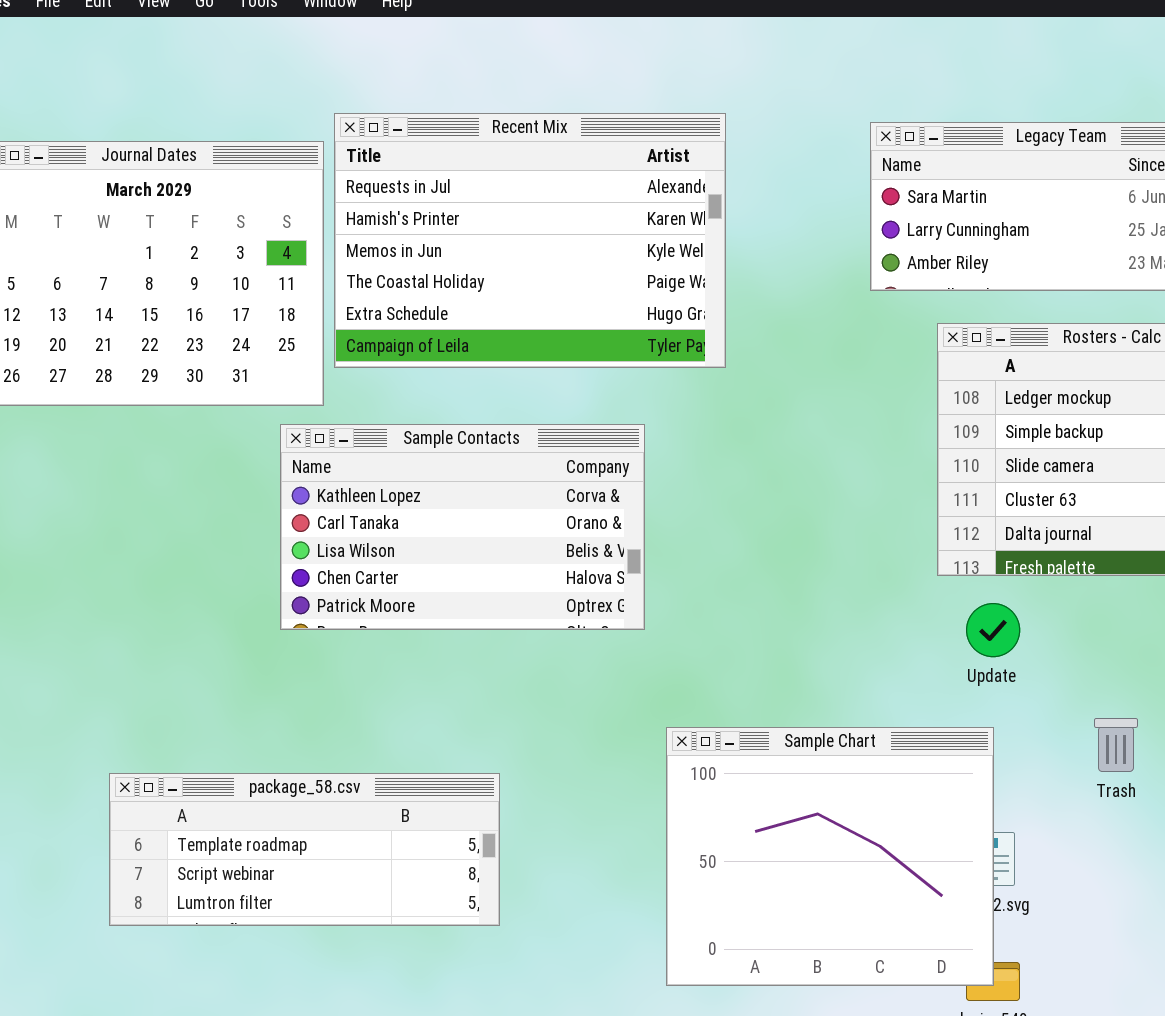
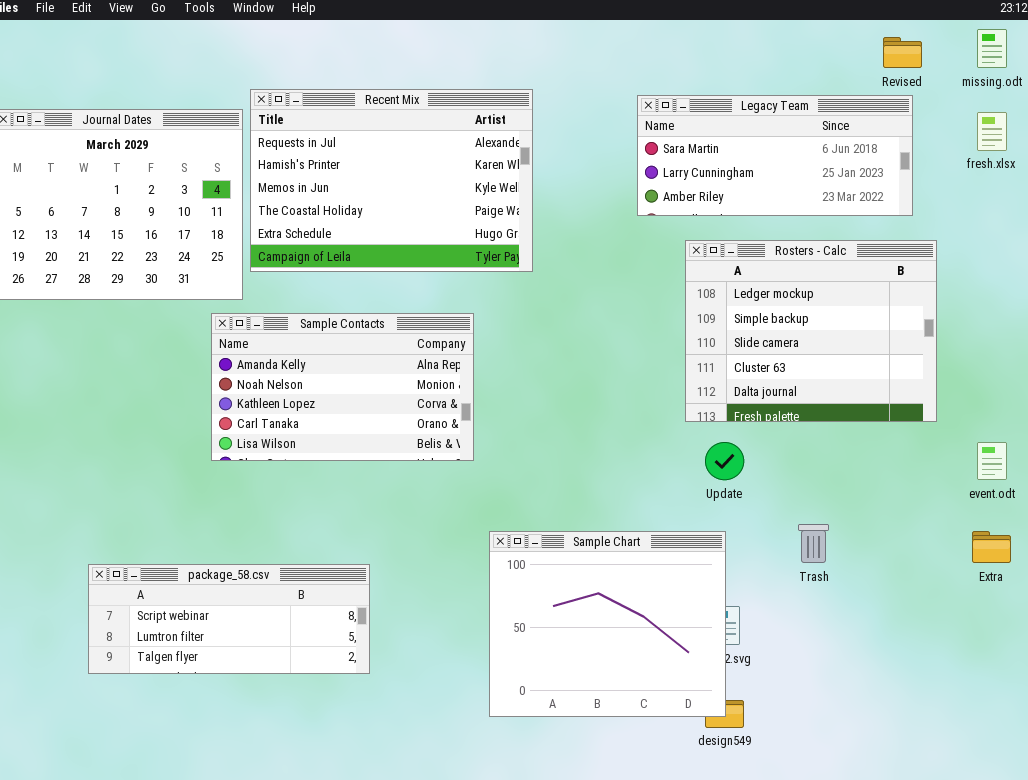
Sample Contacts: [280,424,645,630] -> [211,313,474,461], scrolled up 2 rows
package_58.csv: [109,773,500,926] -> [88,564,370,674], scrolled down 1 row

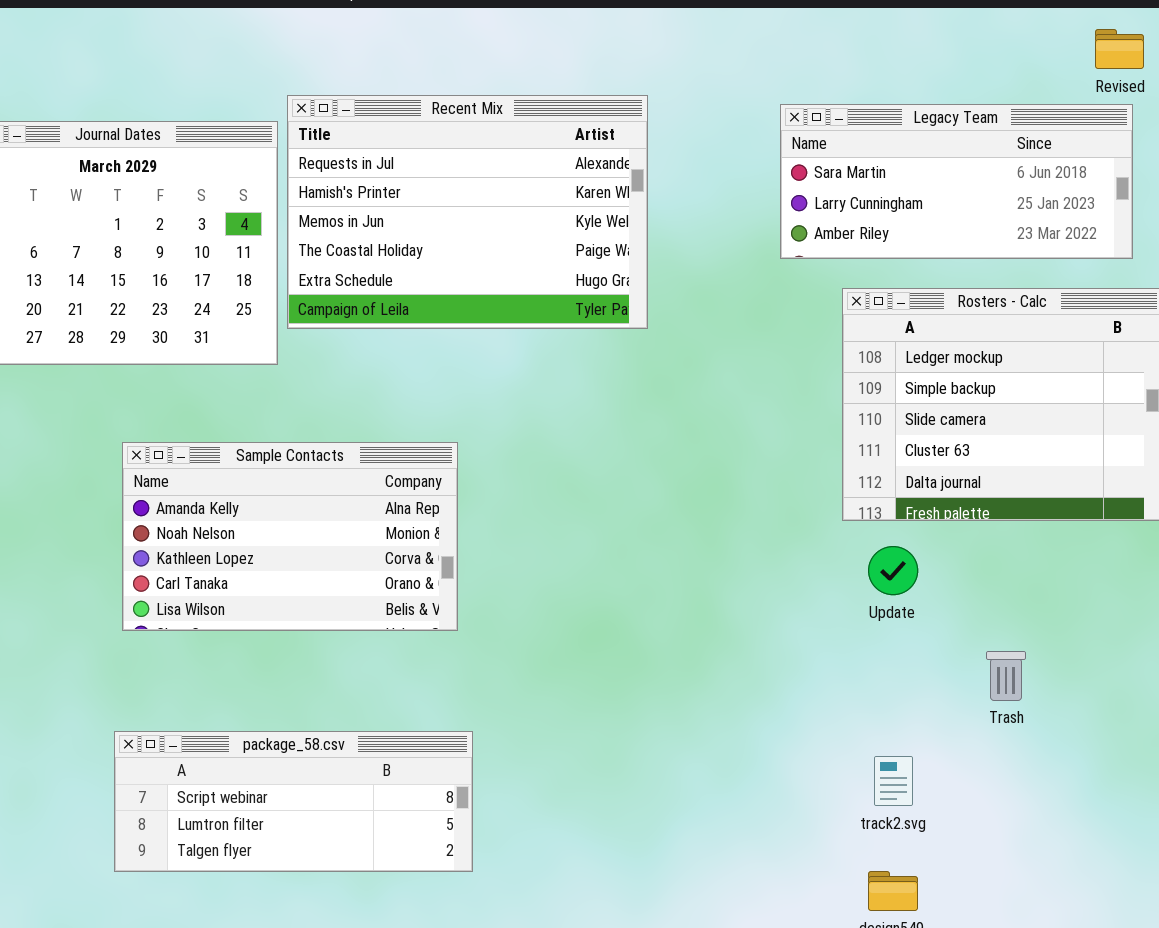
Sample Contacts: [211,313,474,461] -> [122,442,458,631], moved
Sample Chart: [489,531,726,717] -> none, closed
package_58.csv: [88,564,370,674] -> [114,731,473,872], moved

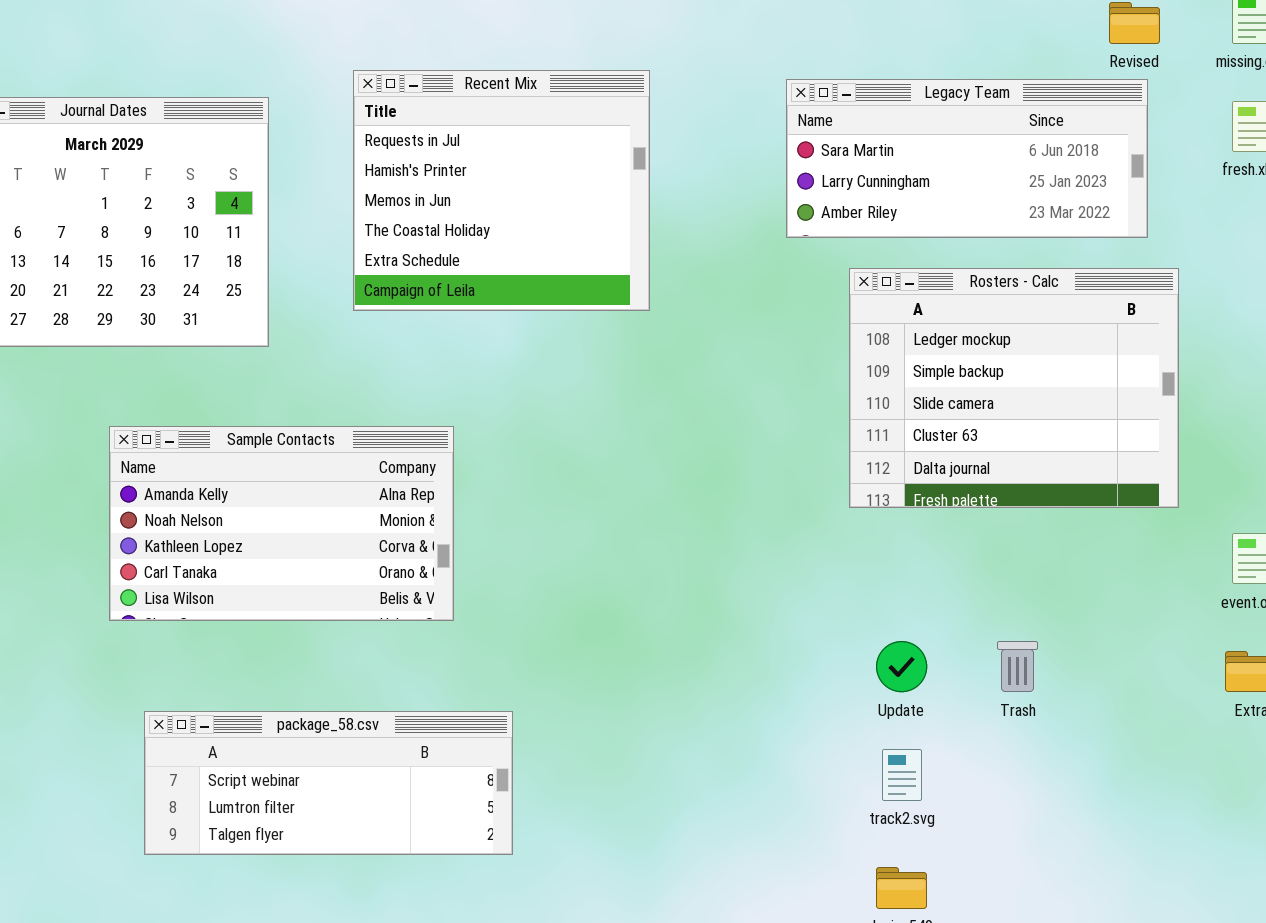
Recent Mix: [287,95,648,329] -> [353,70,650,311], resized
Update: [868,546,918,595] -> [876,641,927,692], moved
package_58.csv: [114,731,473,872] -> [144,711,513,855], moved

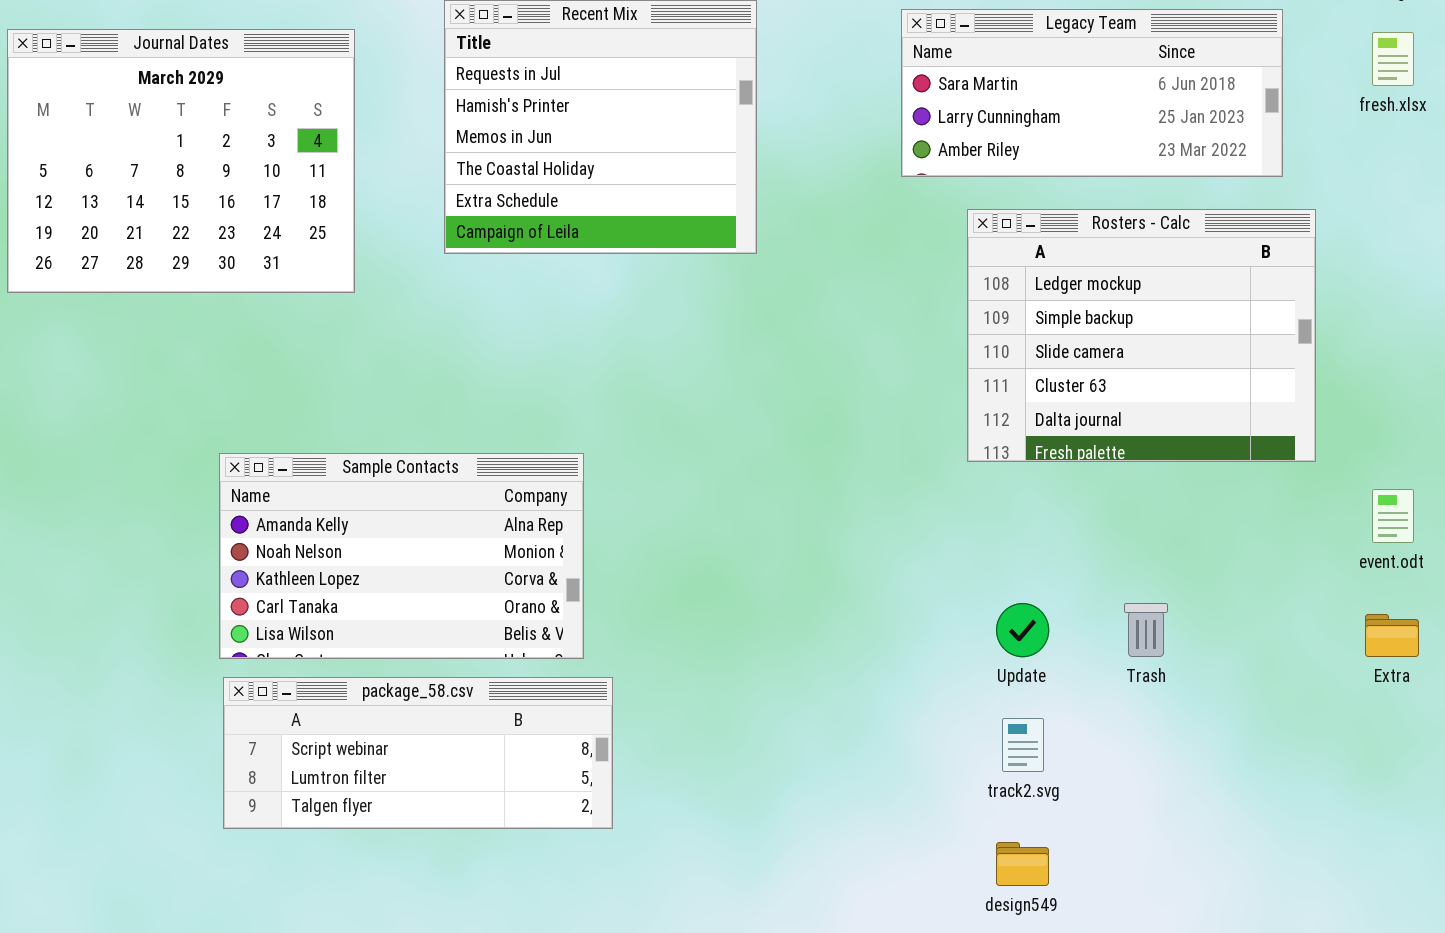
Sample Contacts: [109,426,454,621] -> [219,453,584,659], moved

